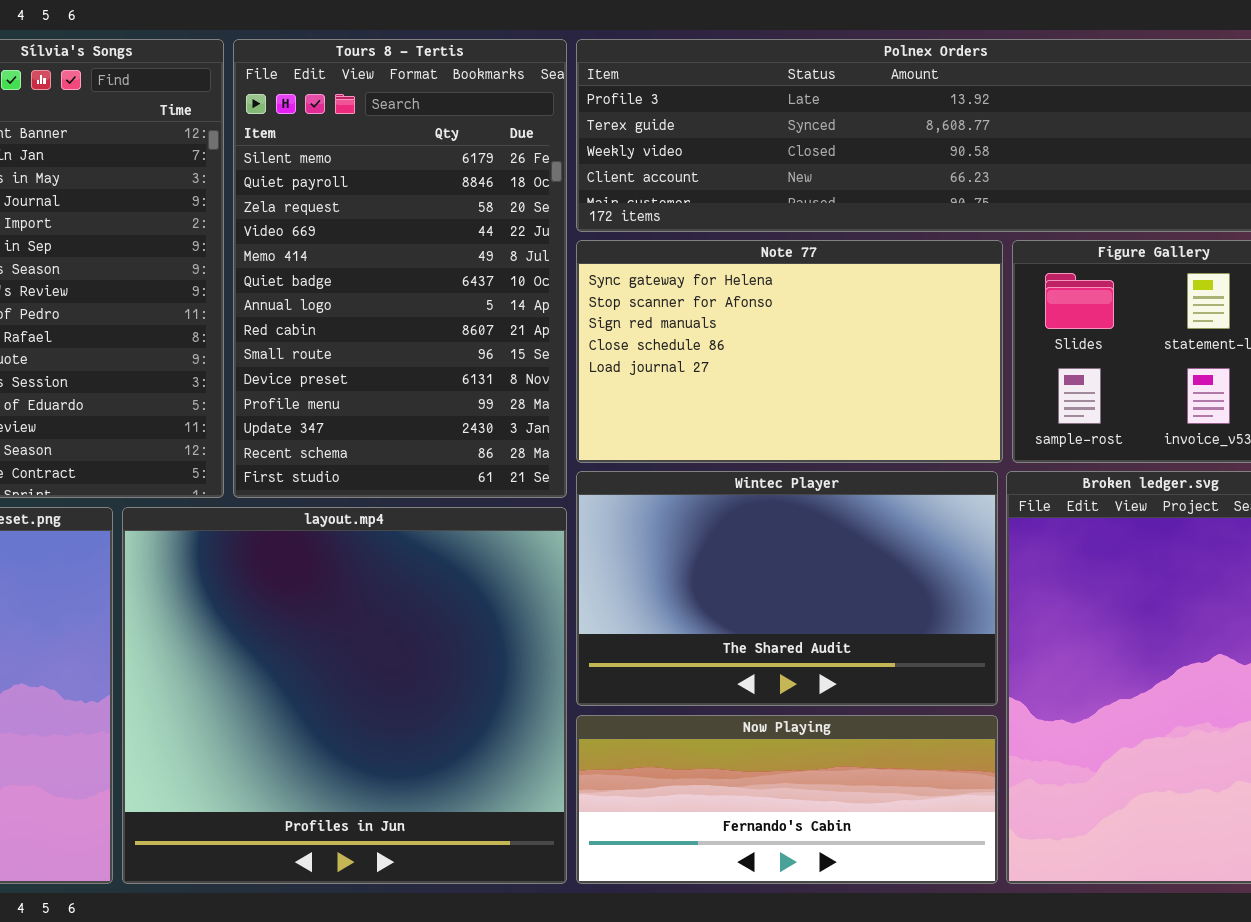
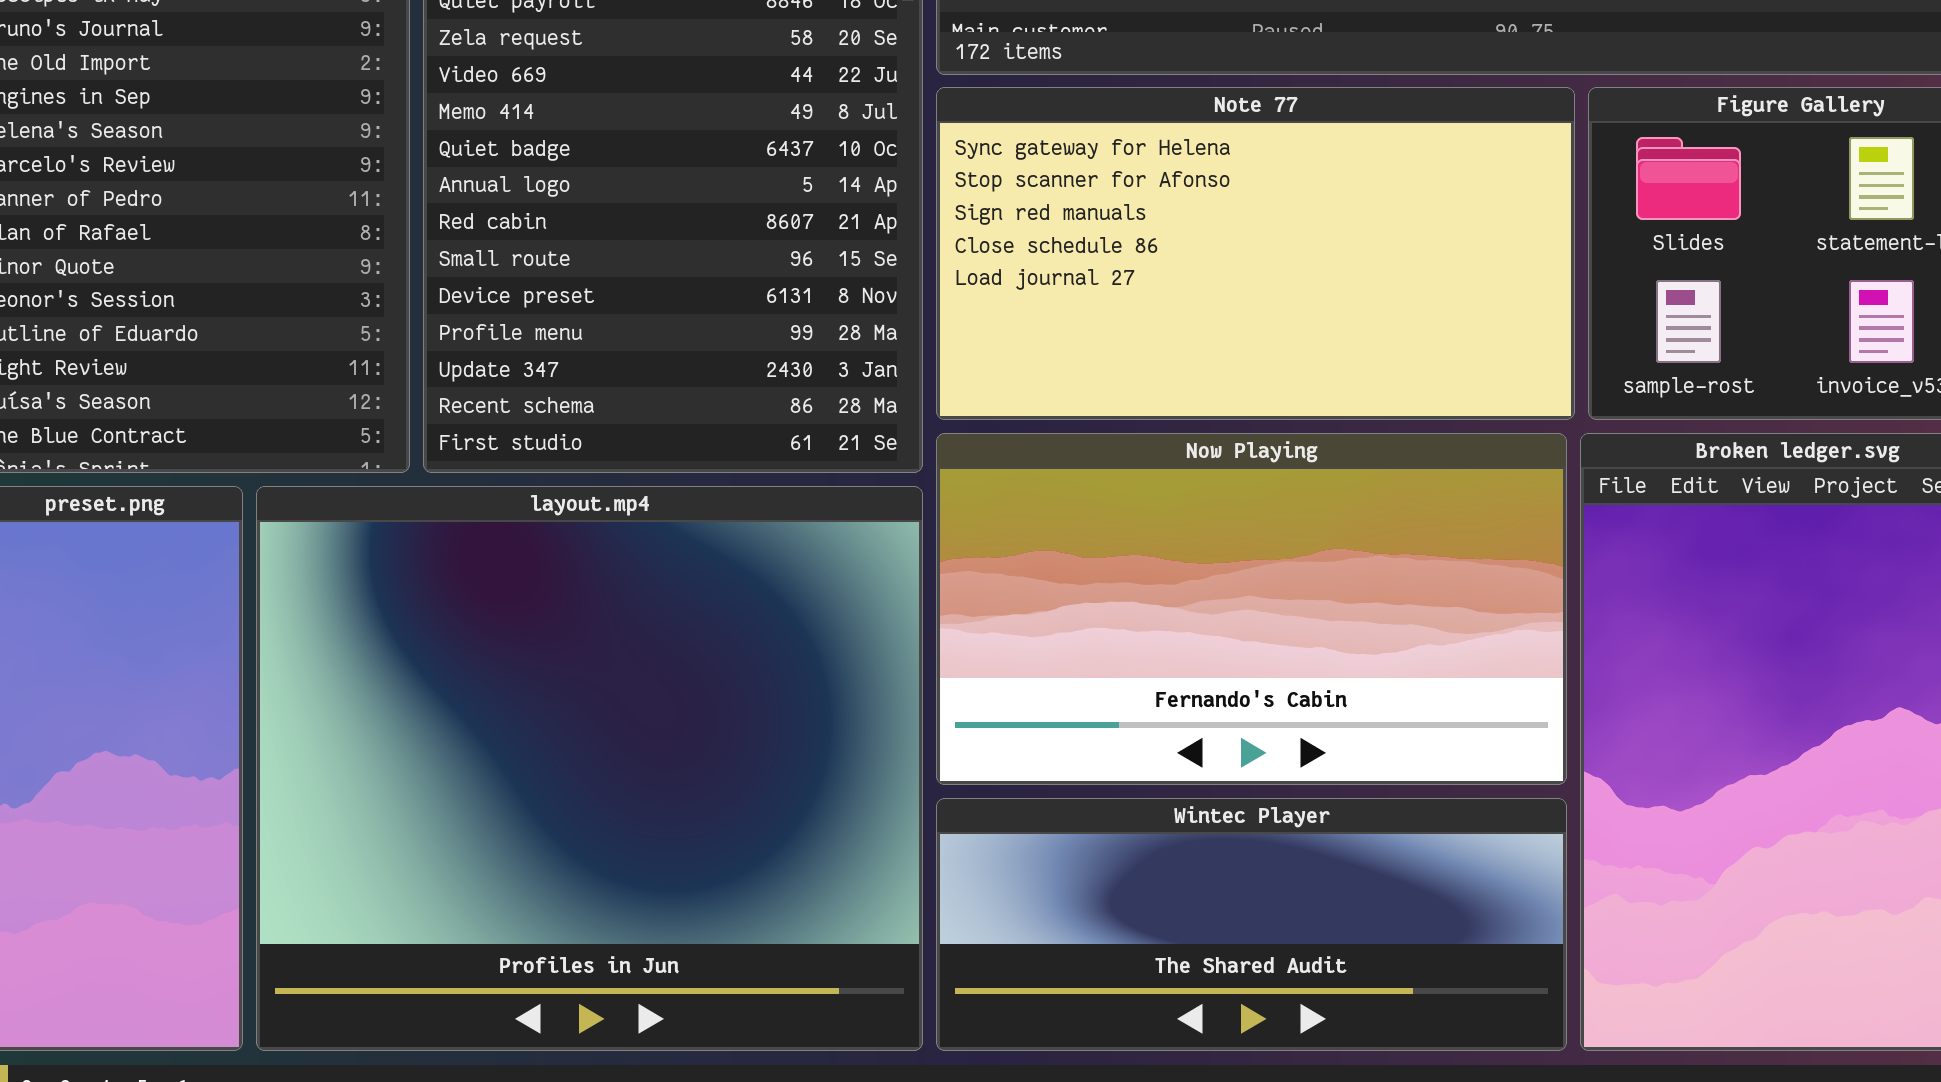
Wintec Player: [576,471,998,706] -> [936,798,1567,1051], moved, resized
Now Playing: [576,715,998,884] -> [936,433,1567,785], moved, resized

